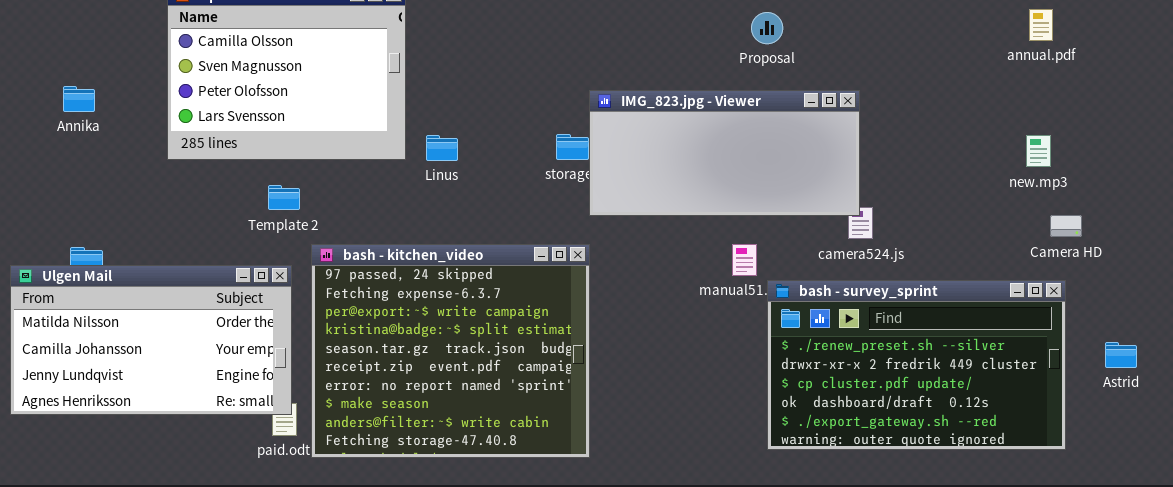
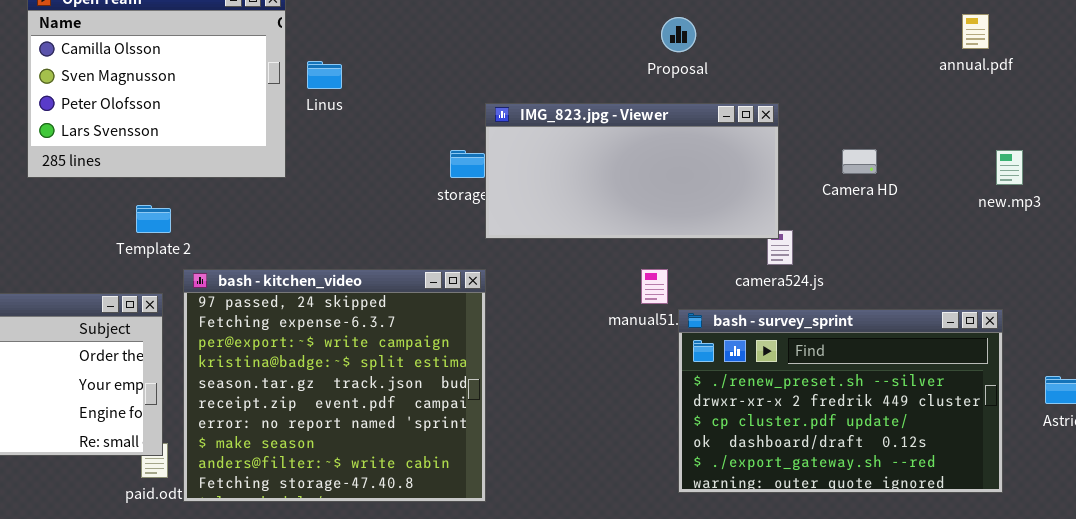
Linus: [426,135,458,161] -> [307,61,342,89], moved
new.mp3: [1026,135,1051,167] -> [996,150,1023,185], moved
Camera HD: [1050,215,1082,237] -> [842,149,877,174], moved

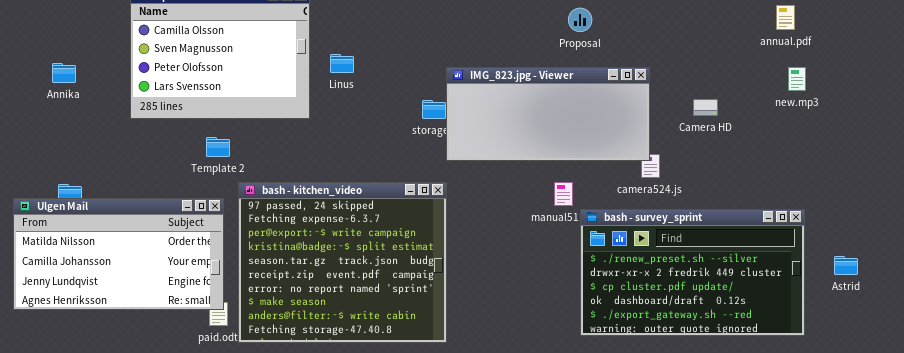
Linus: [307,61,342,89] -> [330,54,354,73], moved
new.mp3: [996,150,1023,185] -> [788,67,806,91], moved

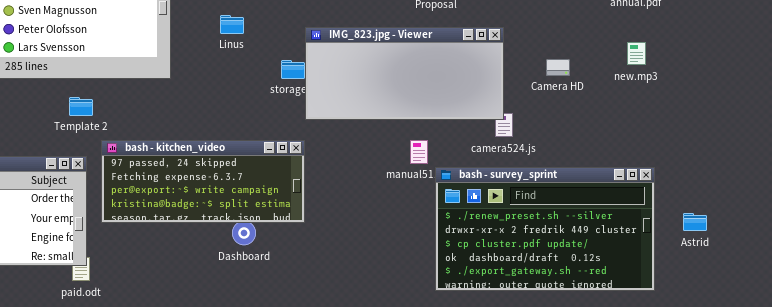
Linus: [330,54,354,73] -> [220,15,244,34], moved
new.mp3: [788,67,806,91] -> [627,42,646,65], moved
bash - kitchen_video: [238,182,447,343] -> [101,140,305,223], resized

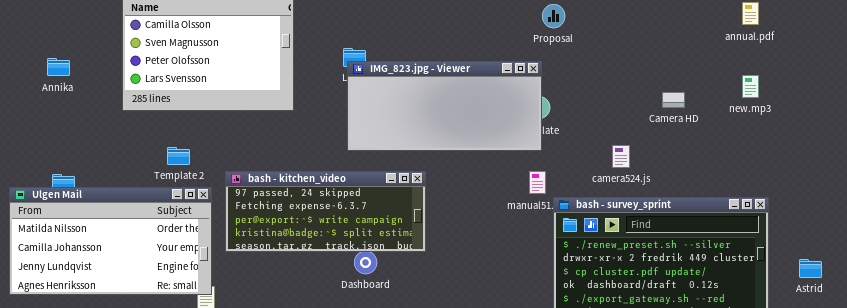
IMG_823.jpg - Viewer: [305,27,504,120] -> [347,61,542,151], moved
Template 2: [69,97,93,116] -> [167,147,190,165], moved
Astrid: [683,213,707,231] -> [799,259,822,278], moved

